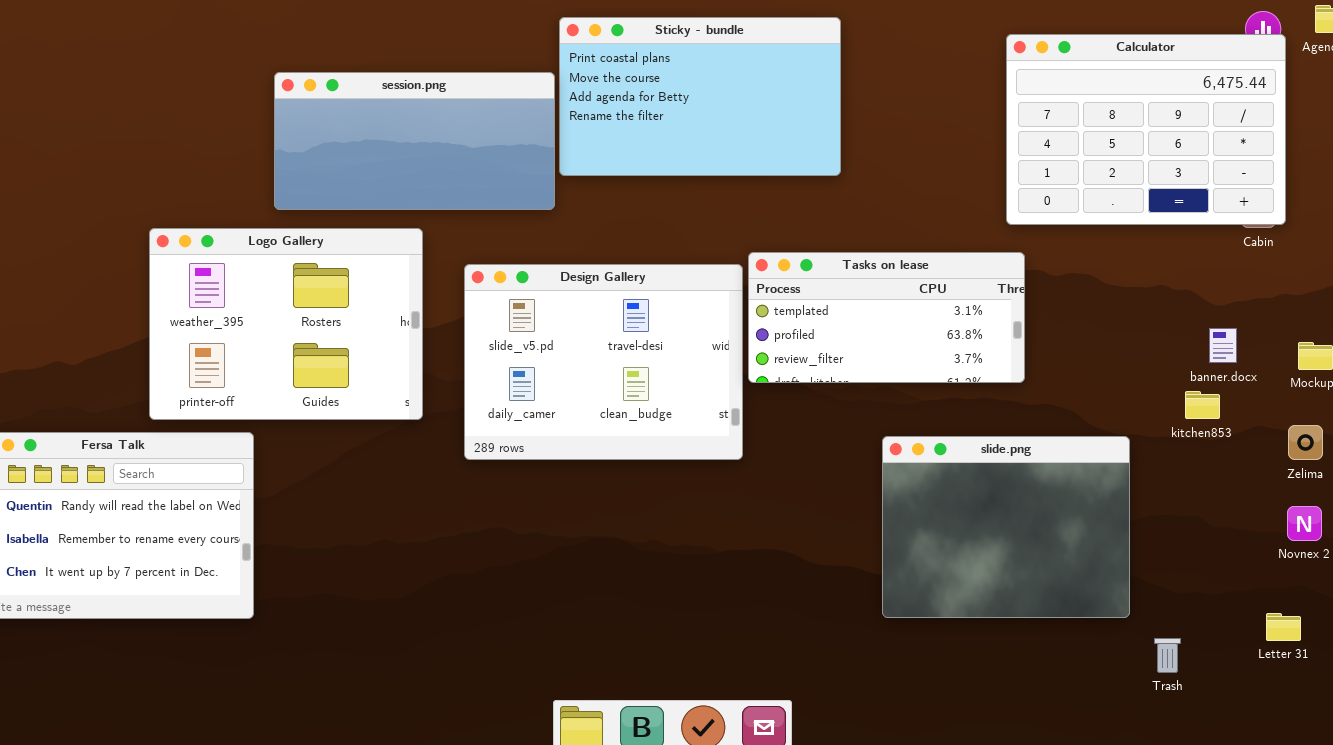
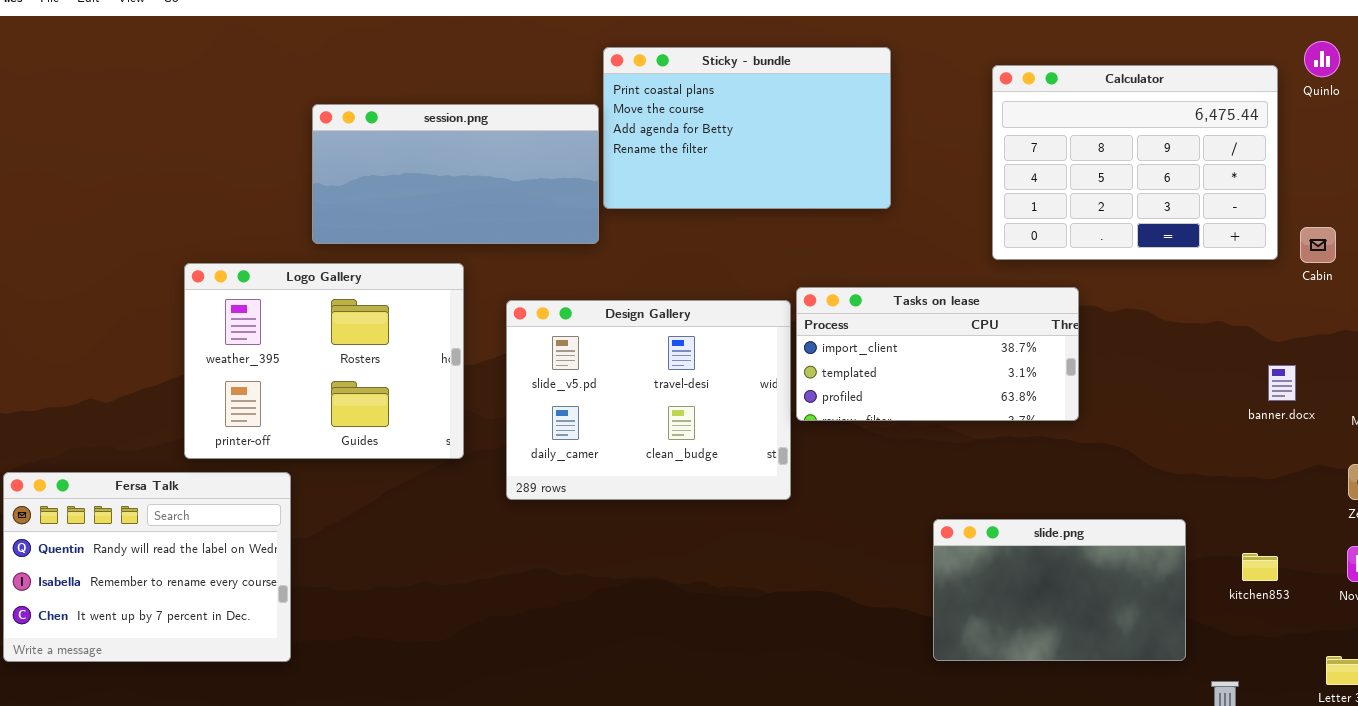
Calculator: [1006,34,1286,225] -> [992,65,1278,260], moved
Tasks on lease: [748,252,1025,383] -> [796,287,1079,421], scrolled up 1 row
kitchen853: [1185,391,1220,419] -> [1242,553,1278,581], moved
slide.png: [882,436,1130,618] -> [933,519,1186,661], resized

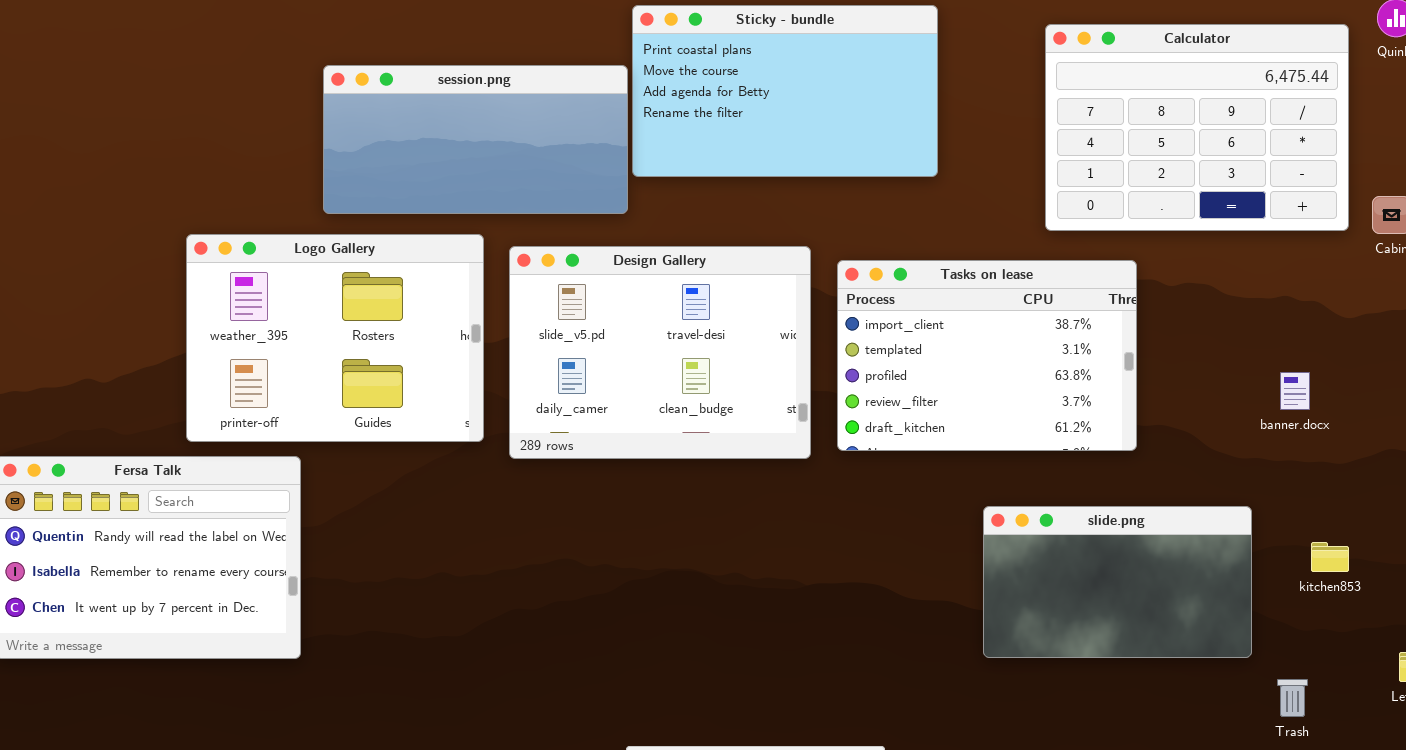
Tasks on lease: [796,287,1079,421] -> [837,260,1137,451], resized
Design Gallery: [506,300,791,500] -> [509,246,811,459], moved
banner.docx: [1268,365,1296,401] -> [1280,372,1310,410], moved

